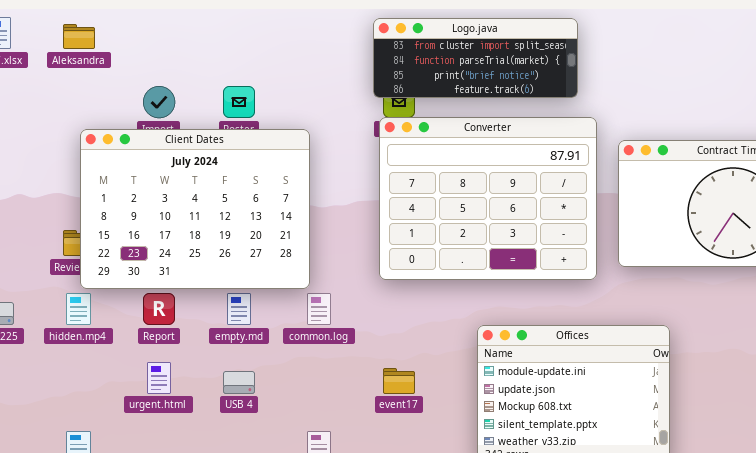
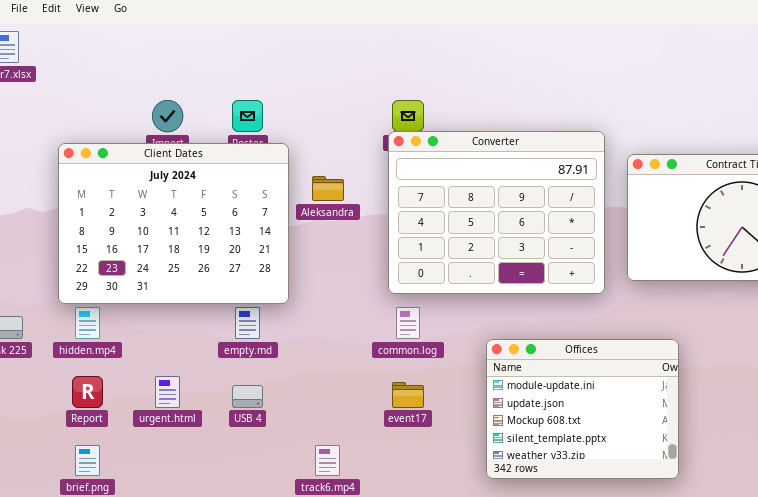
Logo.java: [373,18,578,98] -> none, closed
Aleksandra: [63,24,95,49] -> [312,176,344,201], moved
Client Dates: [80,129,310,289] -> [58,143,289,304], moved
Report: [143,293,175,325] -> [72,376,103,408], moved
common.log: [307,293,331,325] -> [396,307,420,339], moved

